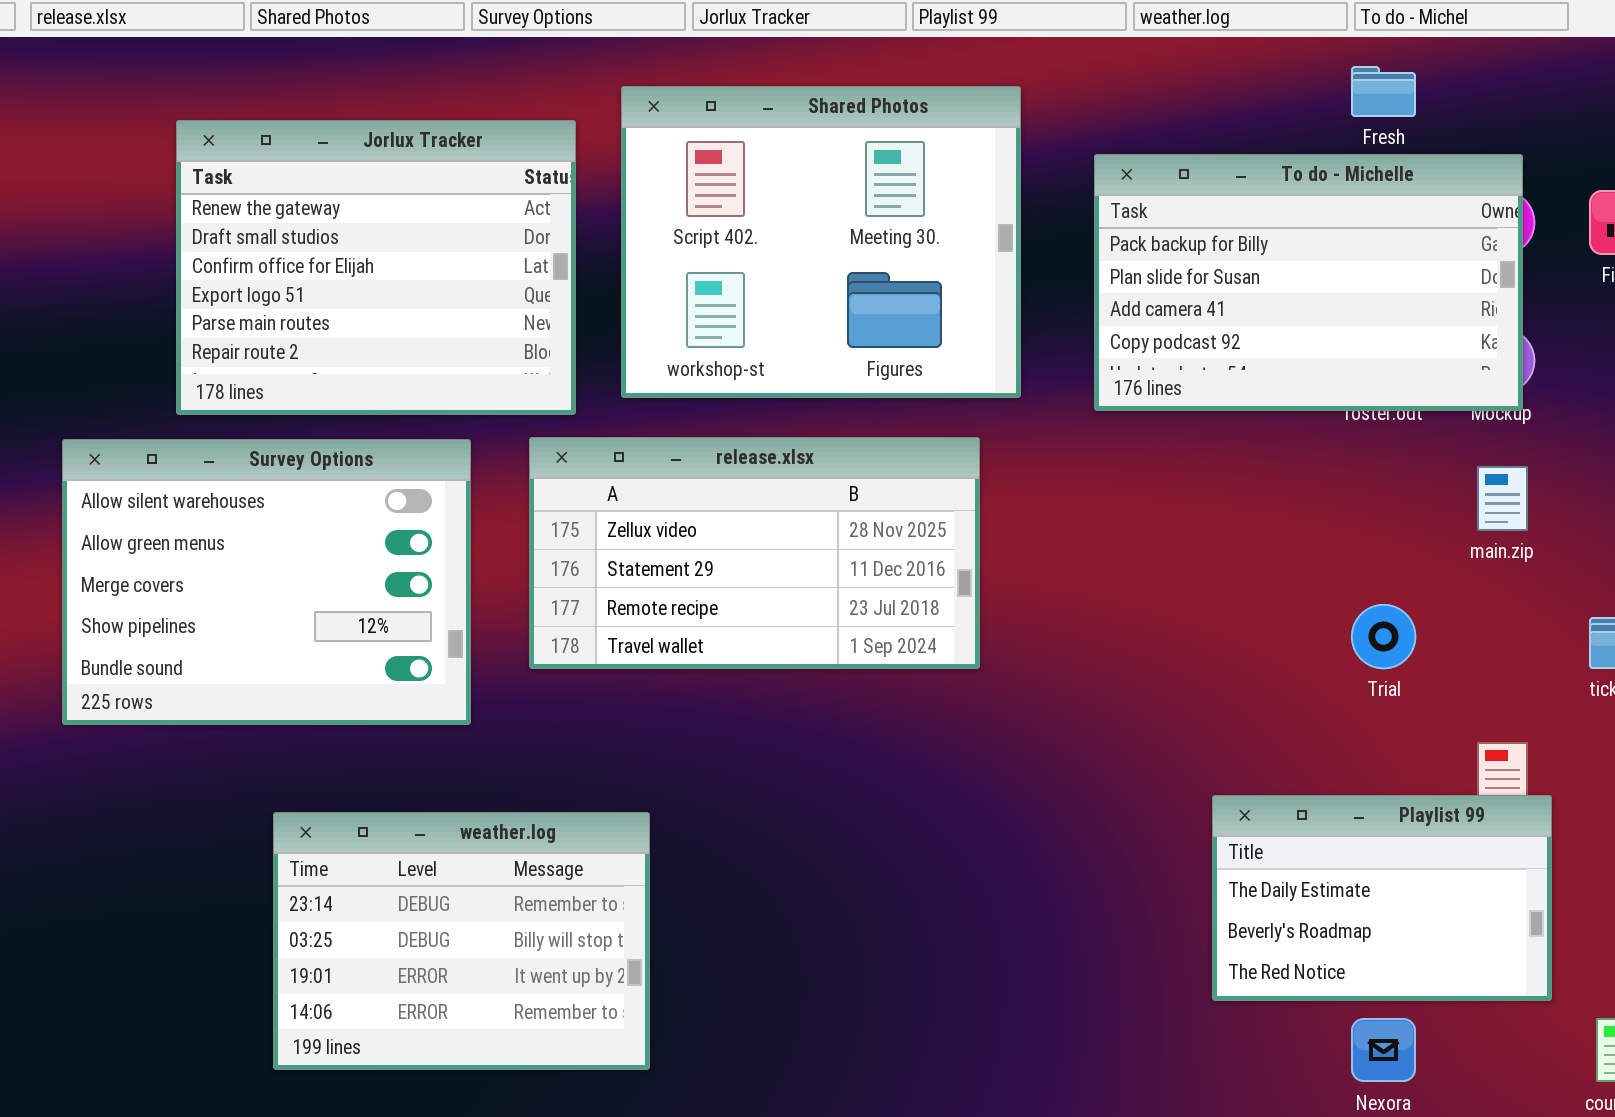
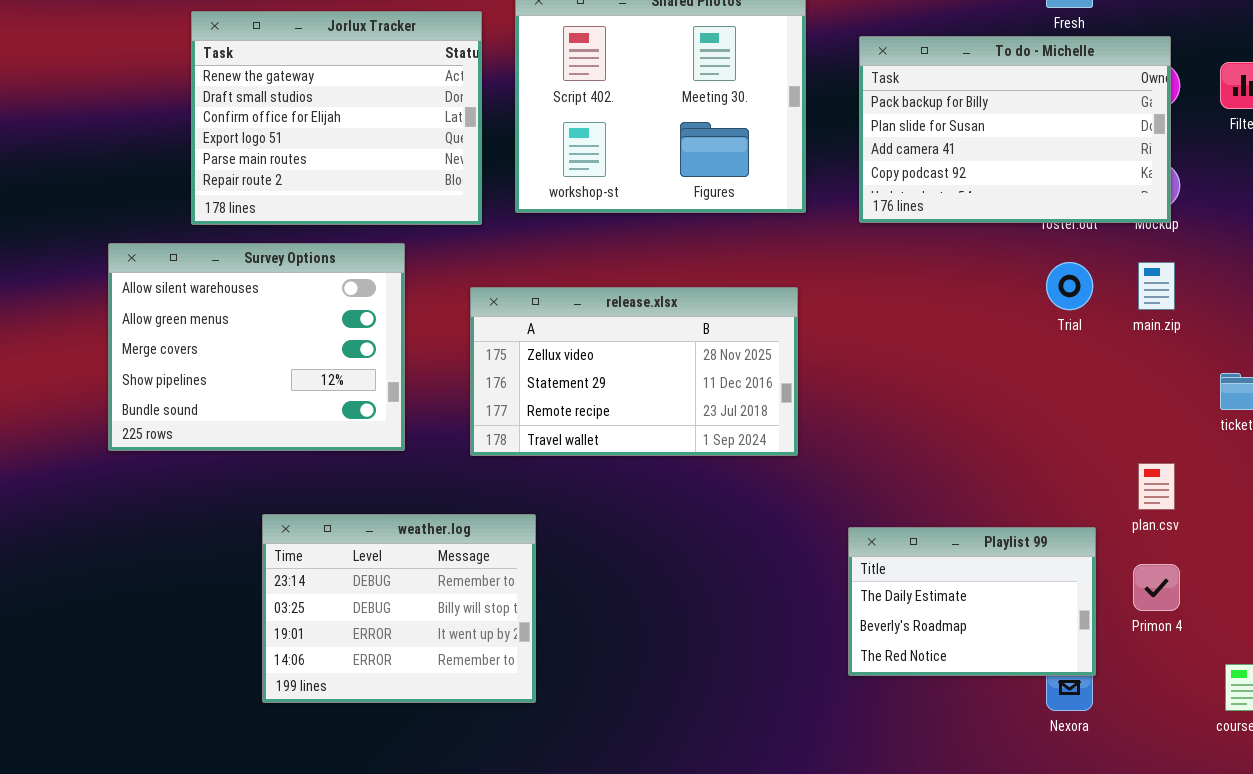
release.xlsx: [529,437,980,669] -> [470,287,798,456], moved
Trial: [1351,604,1416,669] -> [1046,262,1093,310], moved
Playlist 99: [1212,795,1552,1001] -> [848,527,1096,676], moved

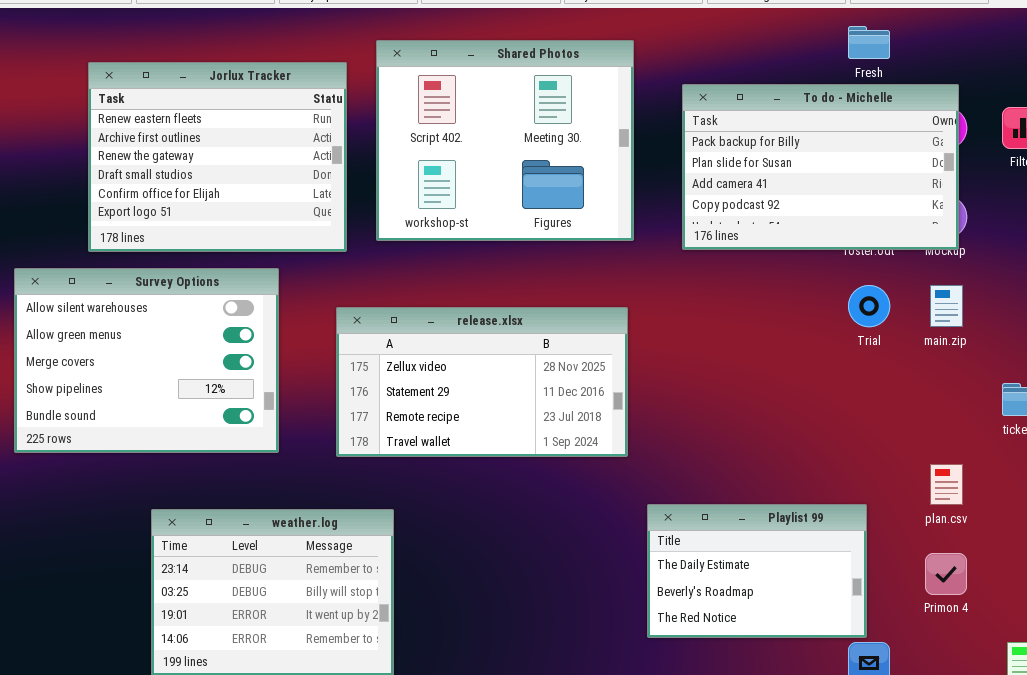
Jorlux Tracker: [191,11,482,225] -> [88,62,347,252], scrolled up 2 rows
Playlist 99: [848,527,1096,676] -> [647,504,867,638], moved

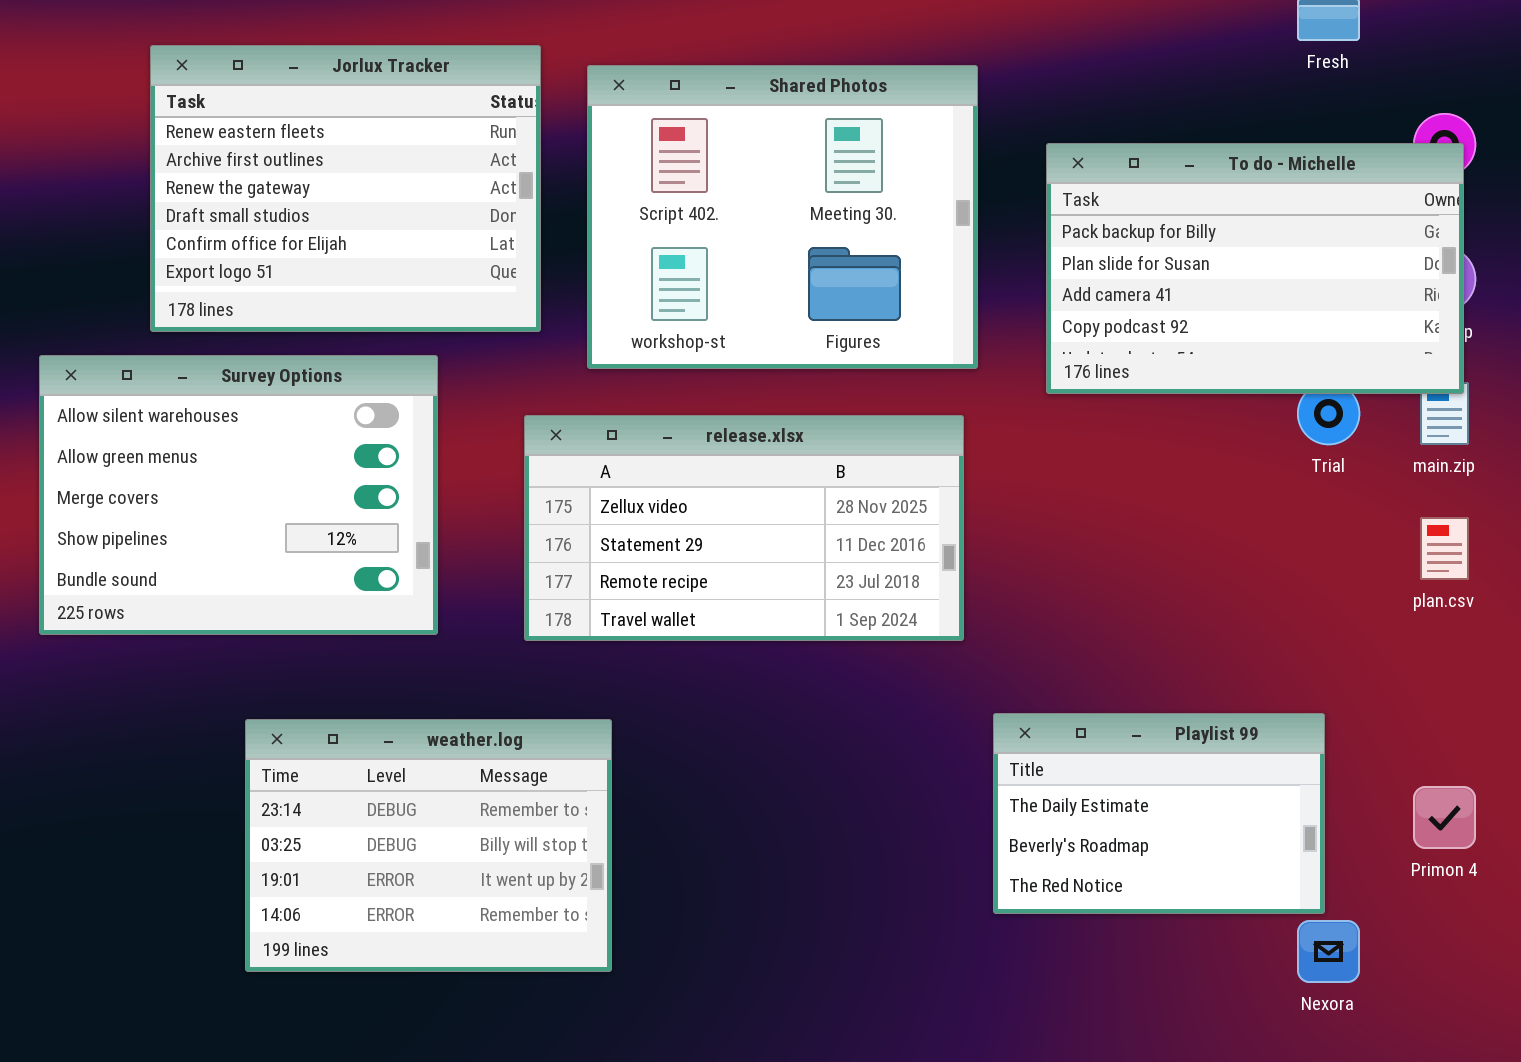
Shared Photos: [376,40,634,241] -> [587,65,978,369], moved
To do - Michelle: [682,84,959,250] -> [1046,143,1464,394], moved
plan.csv: [930,464,963,505] -> [1420,517,1469,580], moved

